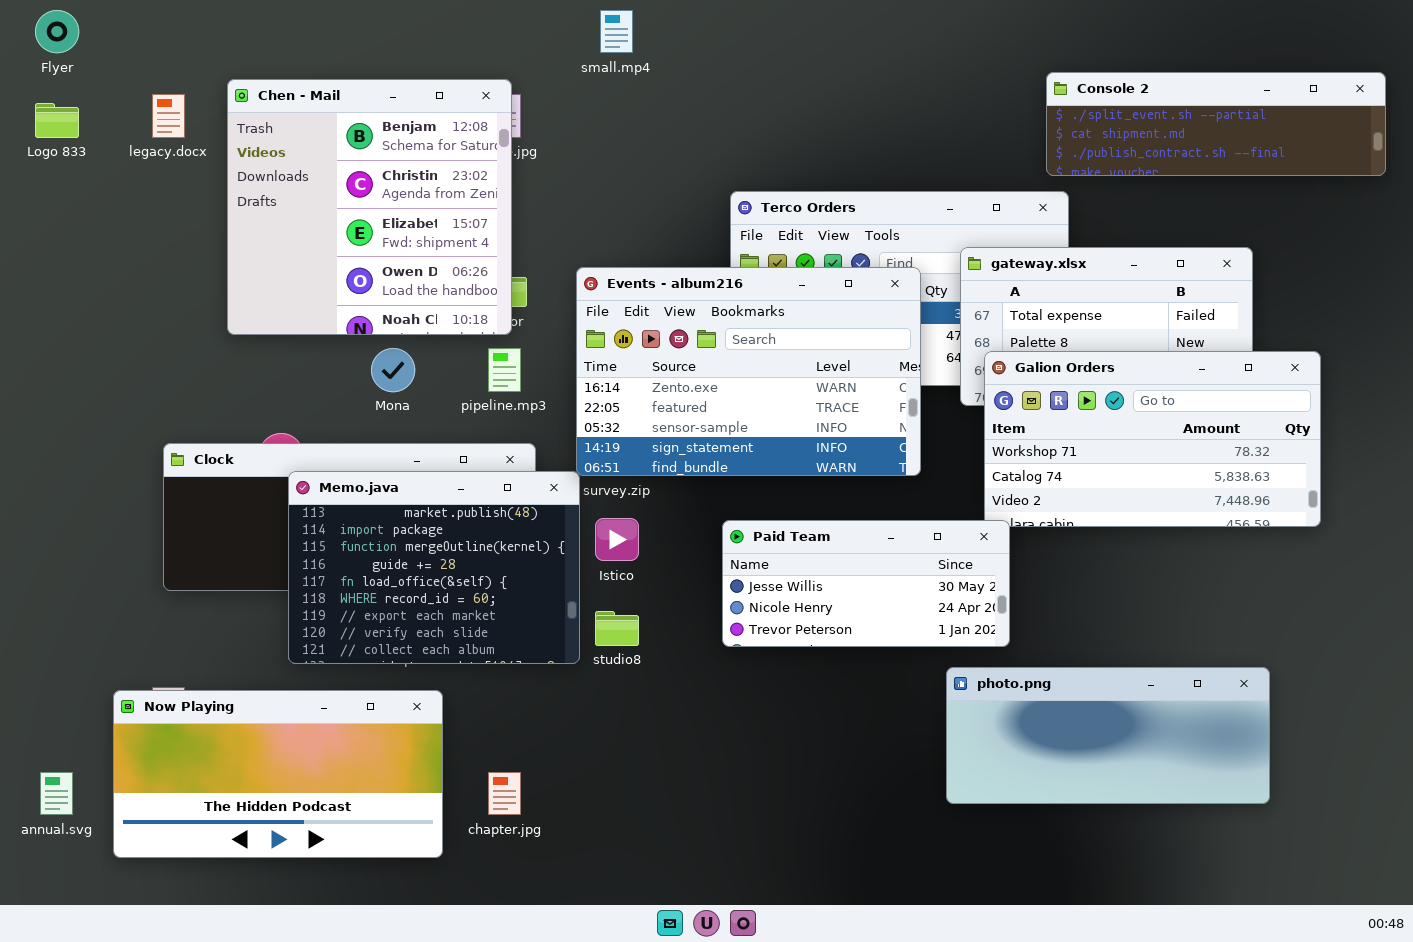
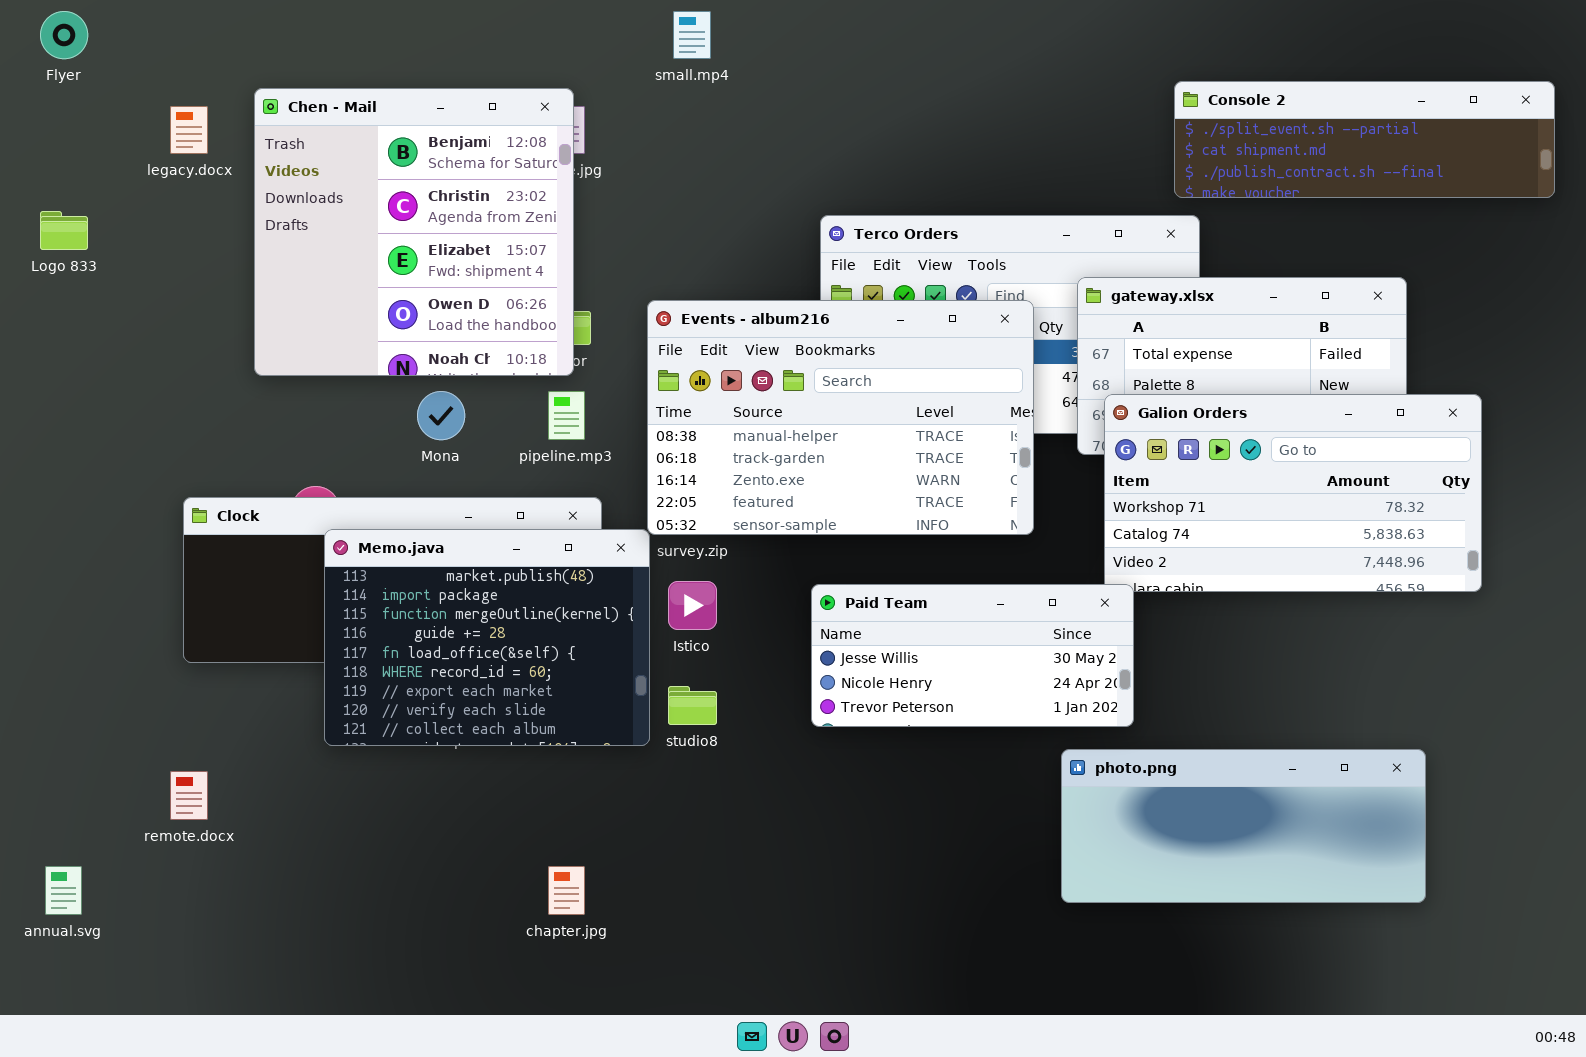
Logo 833: [35,103,79,138] -> [40,211,88,250], moved
Events - album216: [576,267,921,476] -> [647,300,1034,535], scrolled up 2 rows
Now Playing: [113,690,443,858] -> none, closed

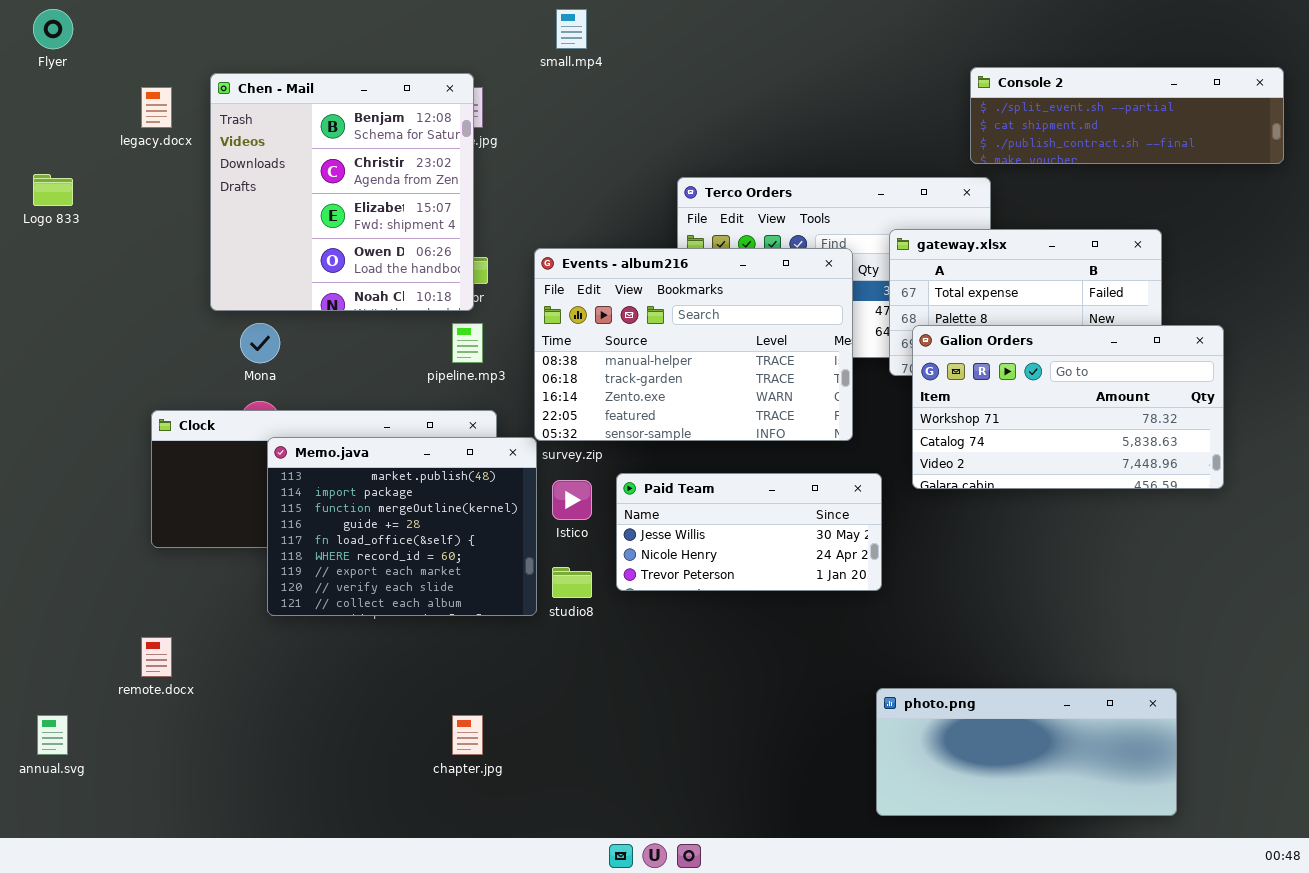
Mona: [417,391,465,440] -> [240,323,280,363], moved
Paid Team: [811,584,1134,727] -> [616,473,882,591], moved
photo.png: [1061,749,1426,903] -> [876,688,1177,816], moved

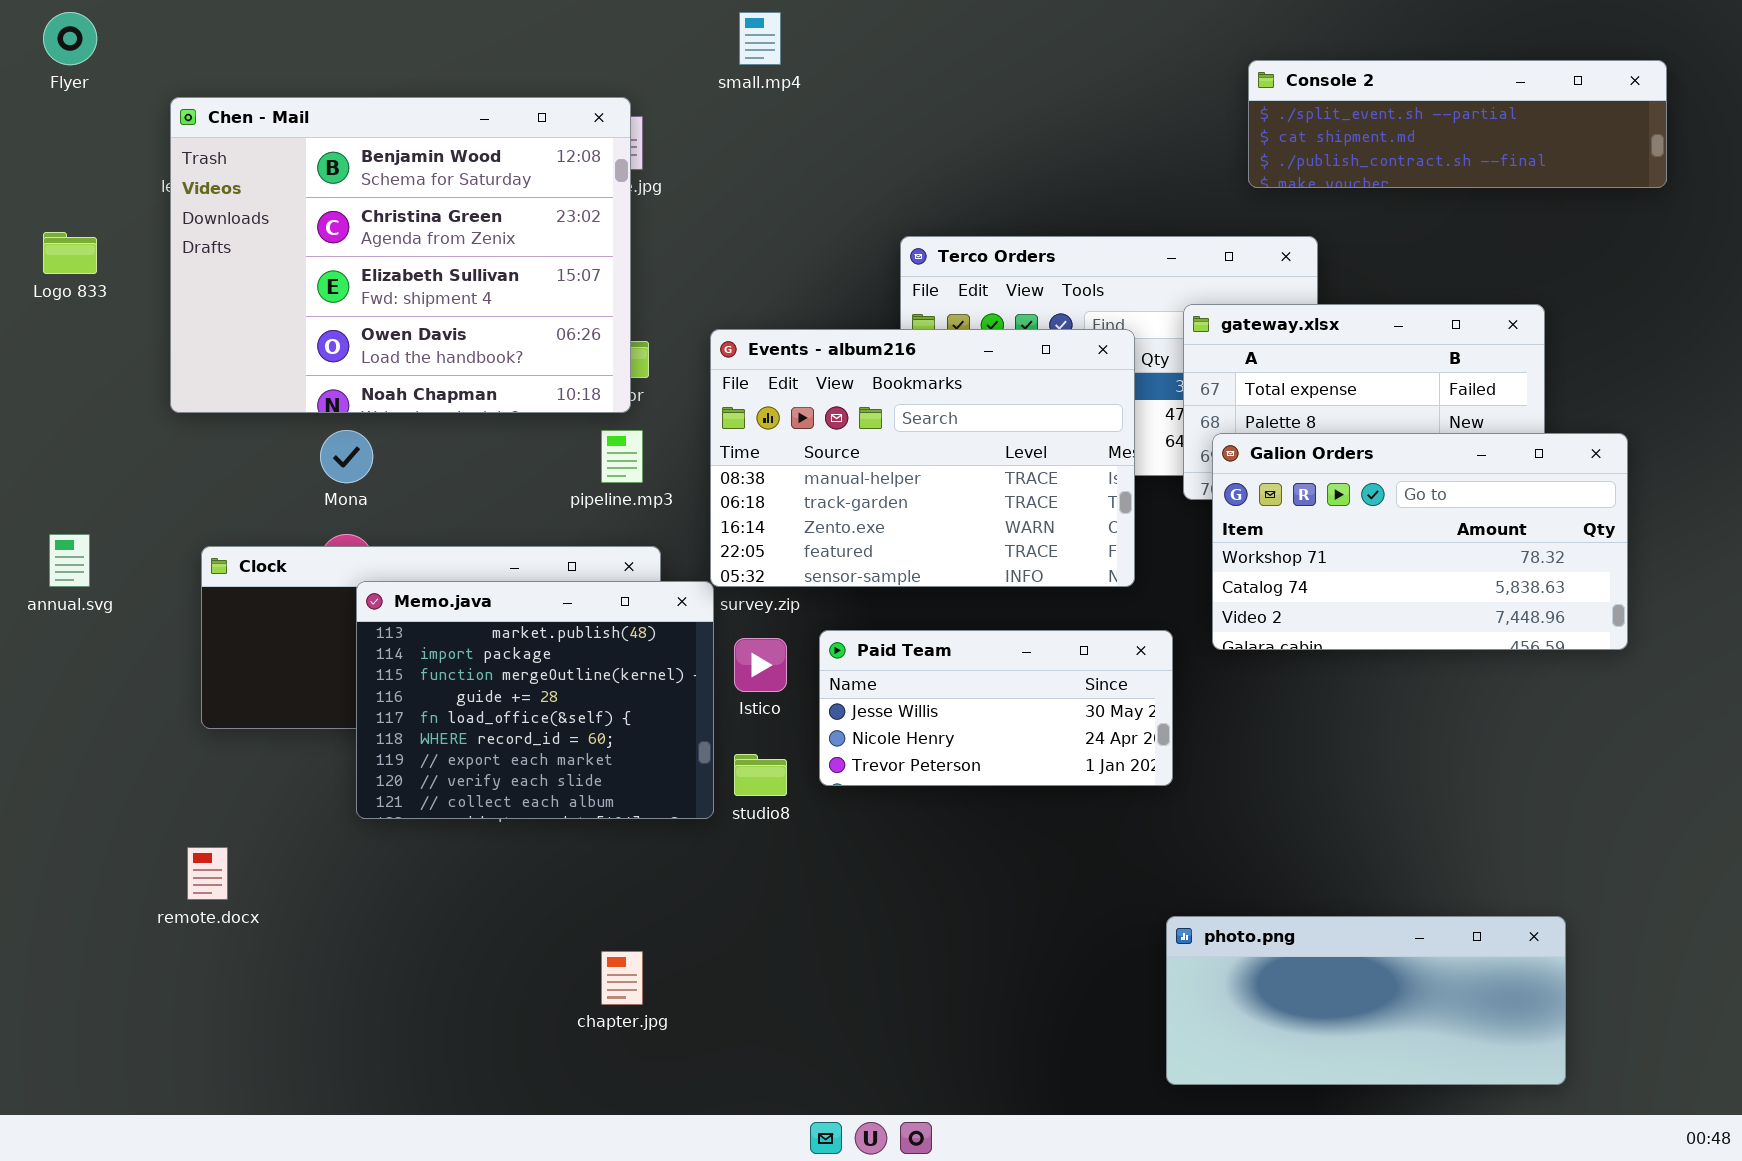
Console 2: [970,67,1284,164] -> [1248,60,1667,188], moved
Chen - Mail: [210,73,474,311] -> [170,97,631,413], resized
annual.svg: [37,715,68,755] -> [49,534,90,587], moved

